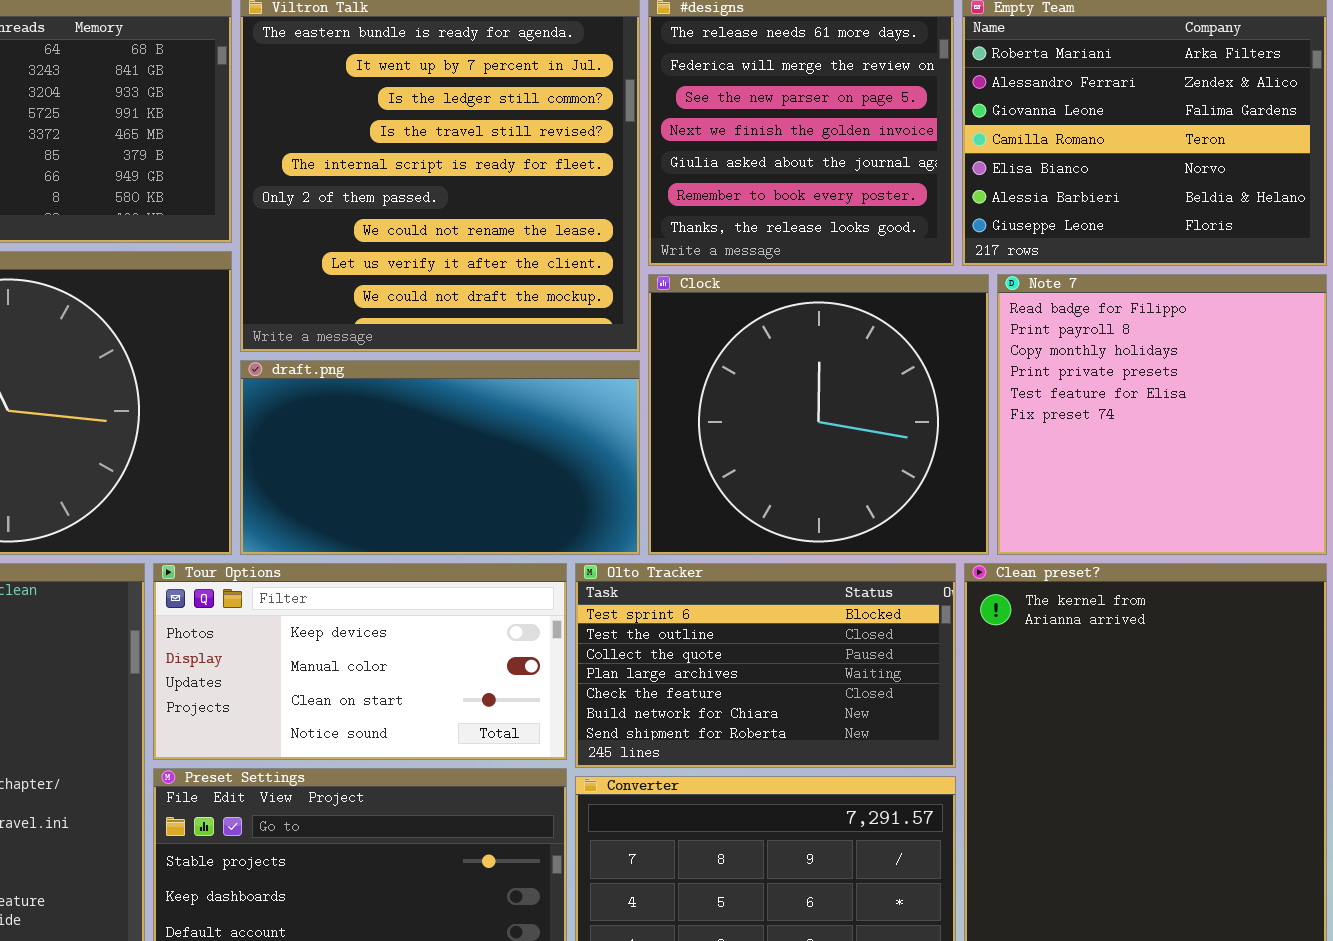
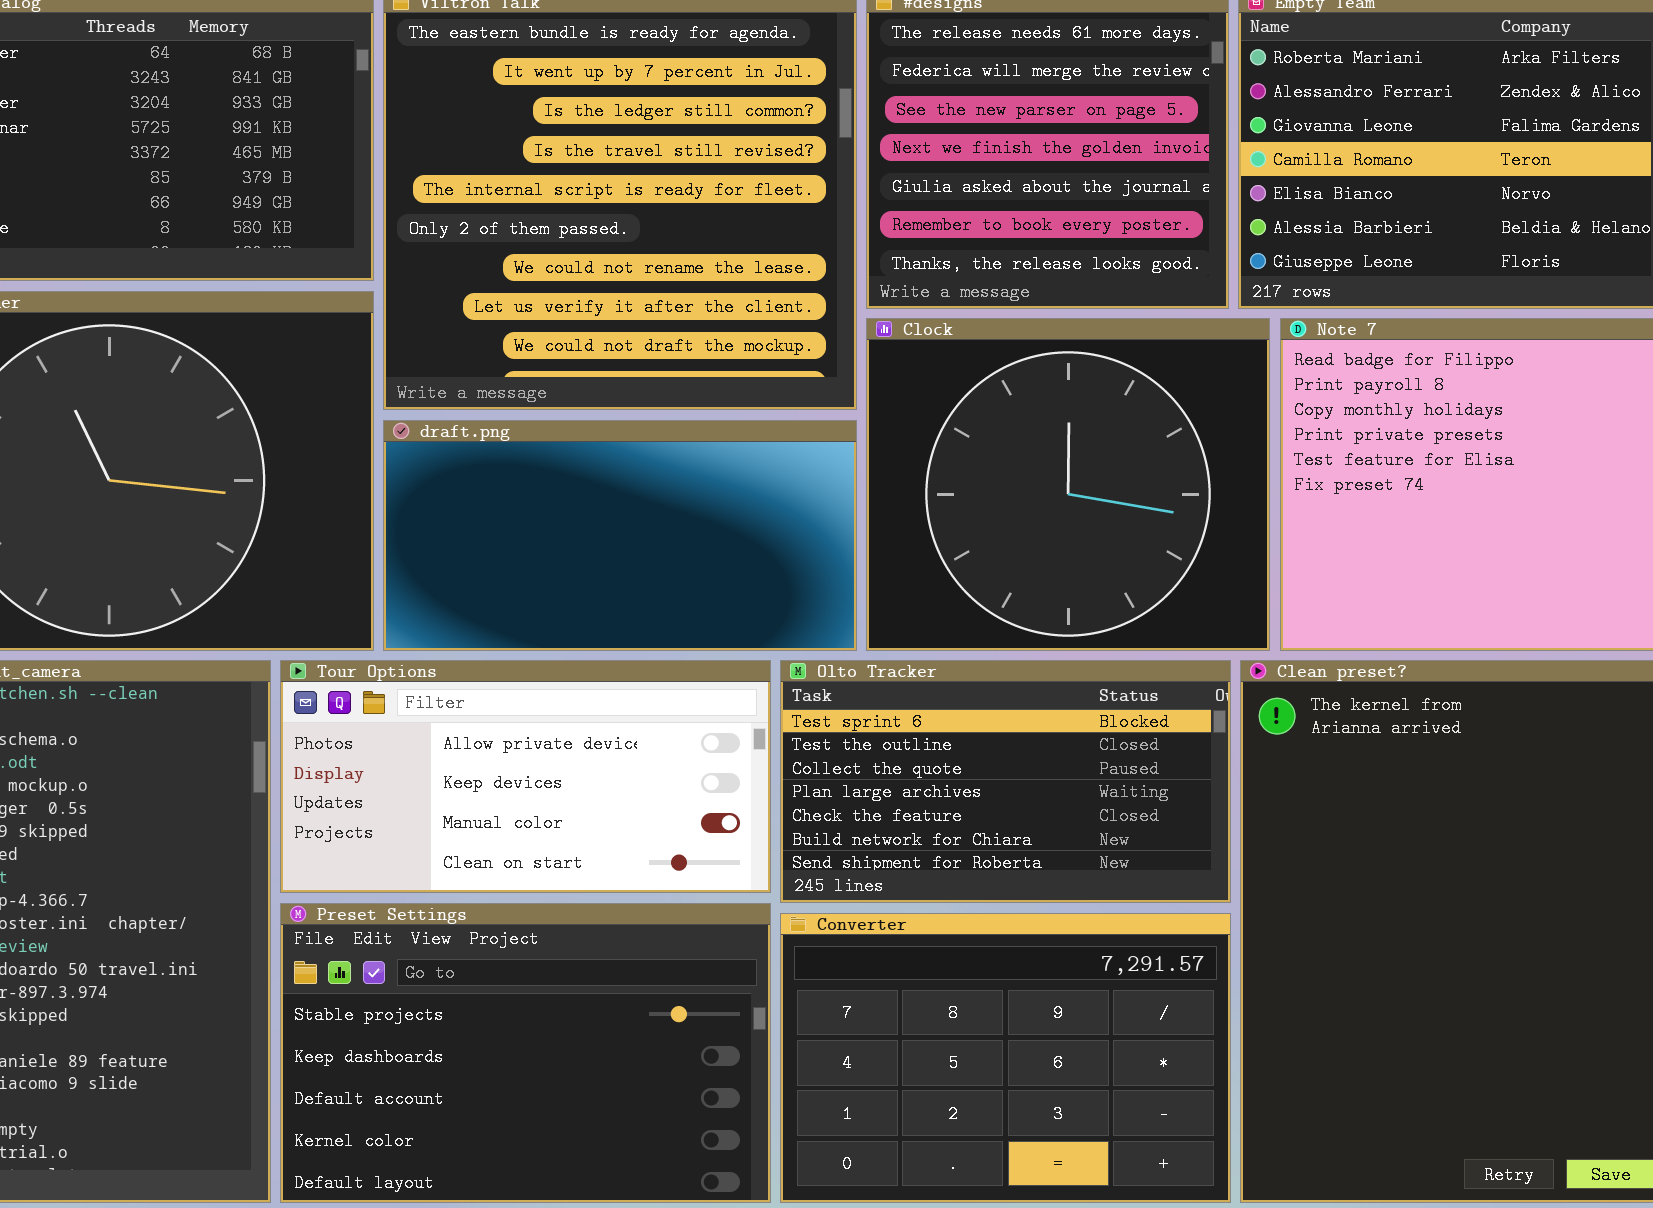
Tour Options: [153,563,567,760] -> [280,660,771,893], scrolled up 1 row

